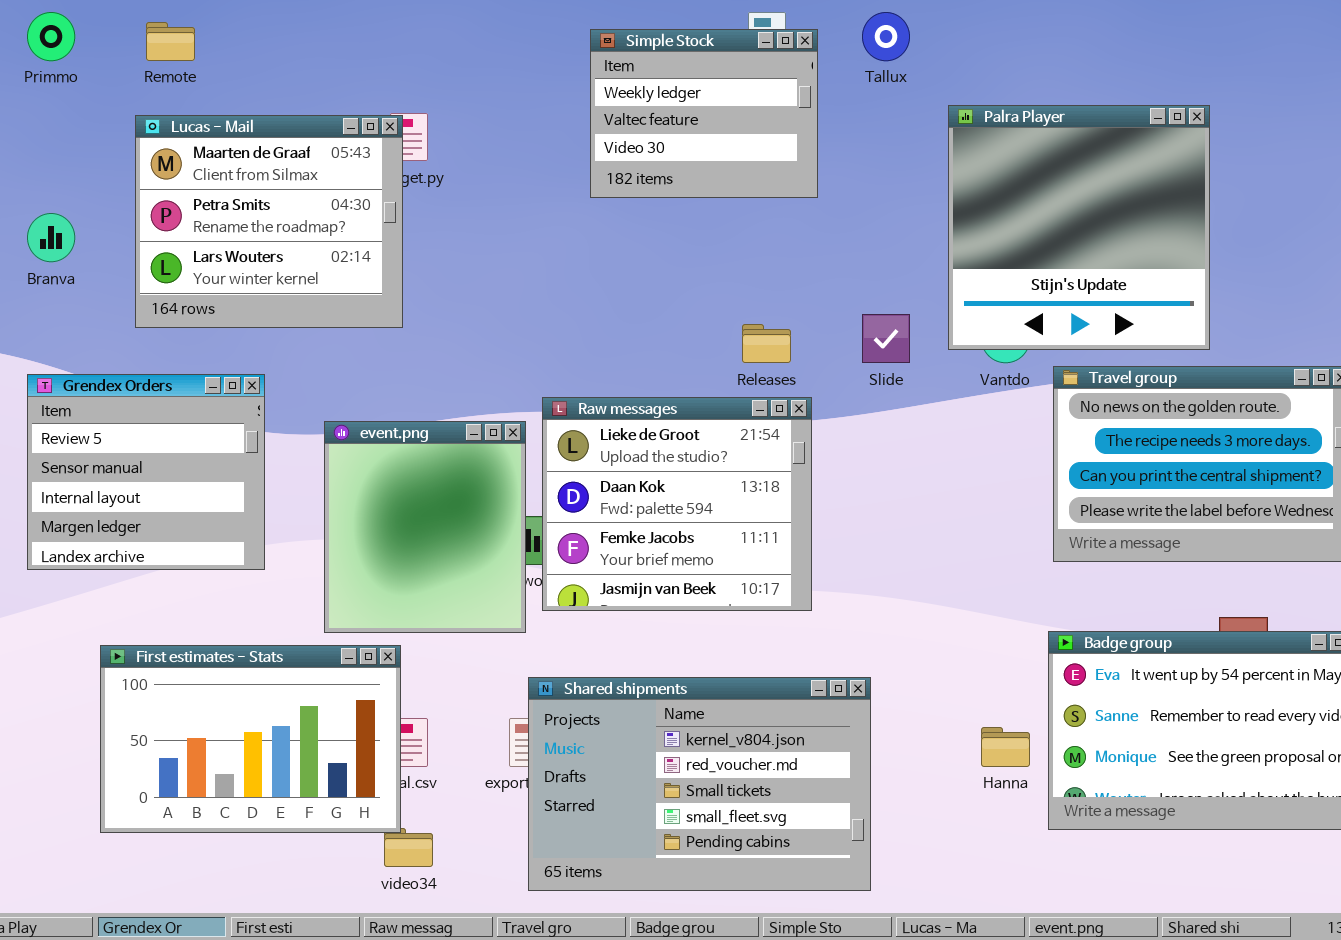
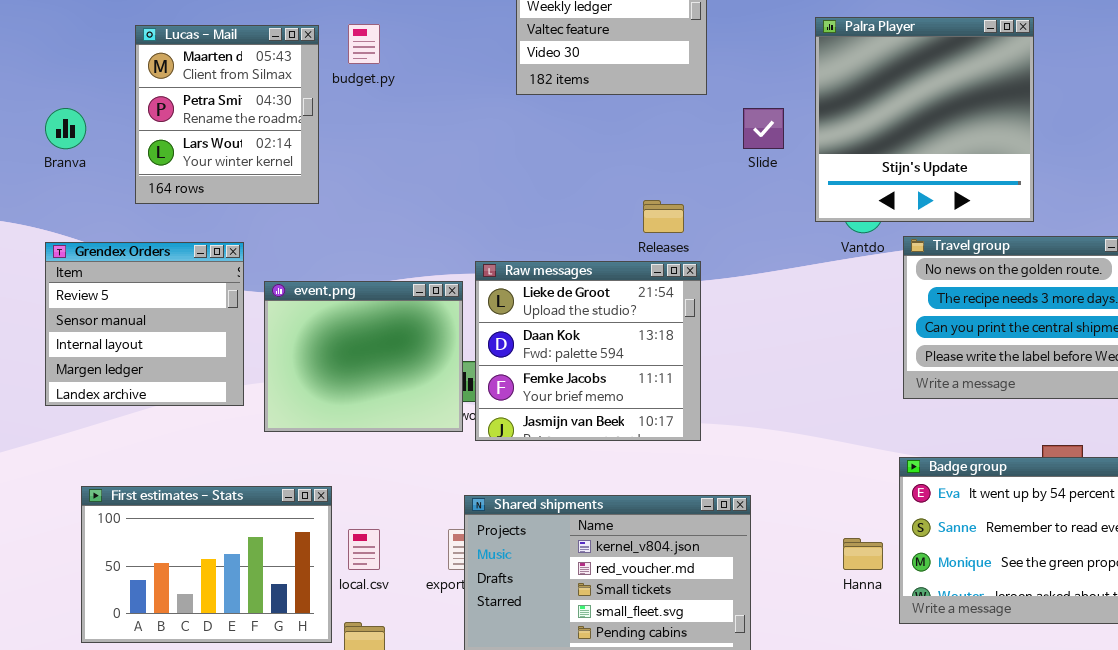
Lucas - Mail: [135,115,403,328] -> [135,25,319,204], resized
Slide: [862,314,910,363] -> [743,108,784,149], moved
event.png: [324,421,526,633] -> [264,281,463,432], resized
First estimates - Stats: [100,645,401,833] -> [81,486,332,643], moved

